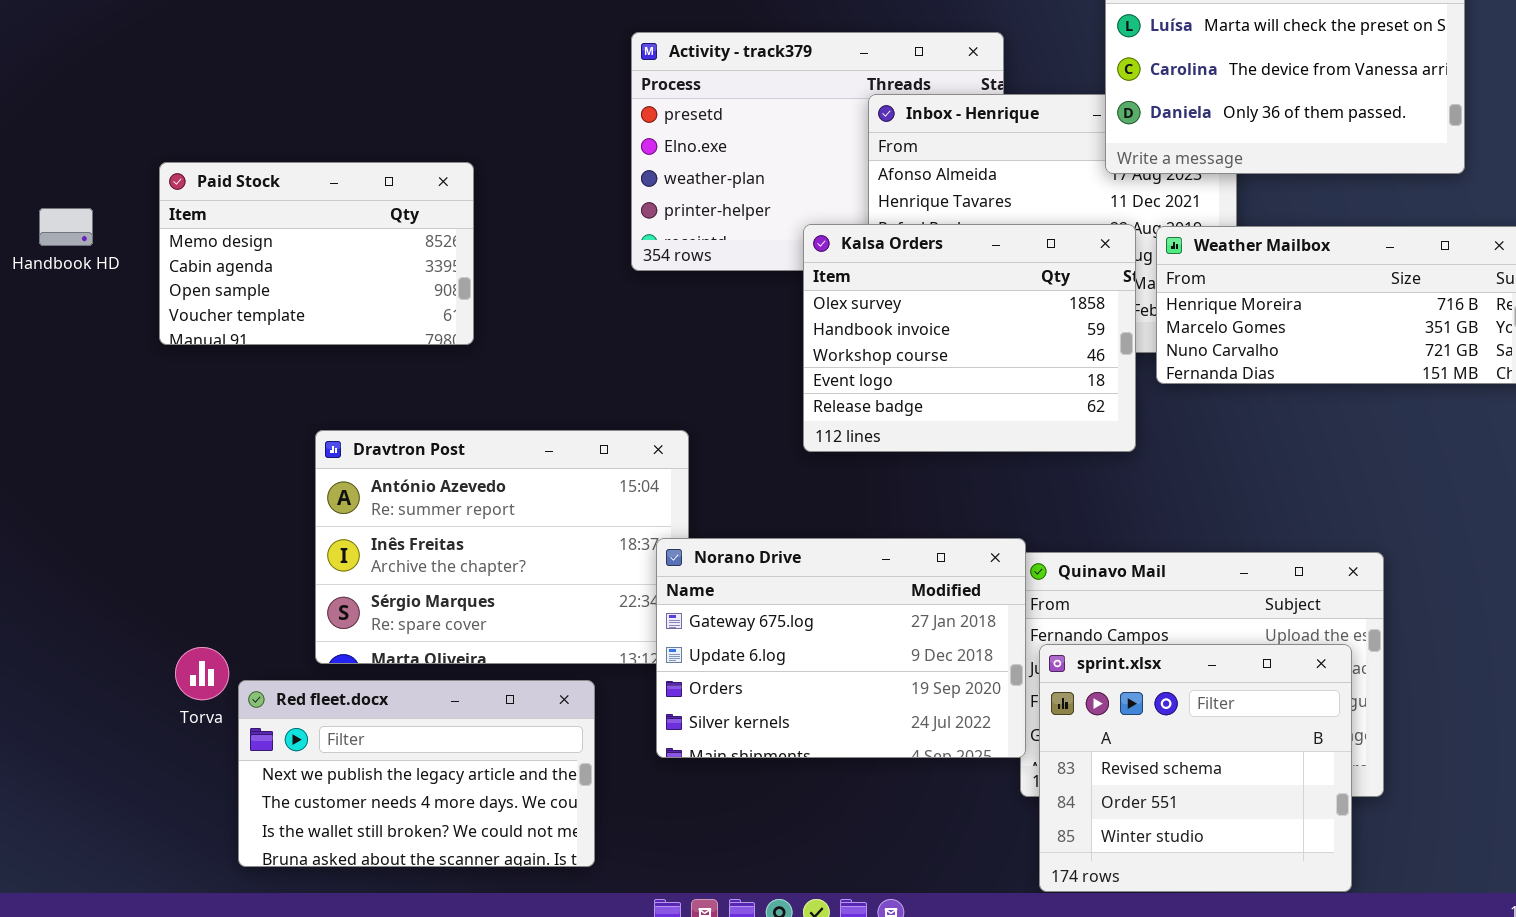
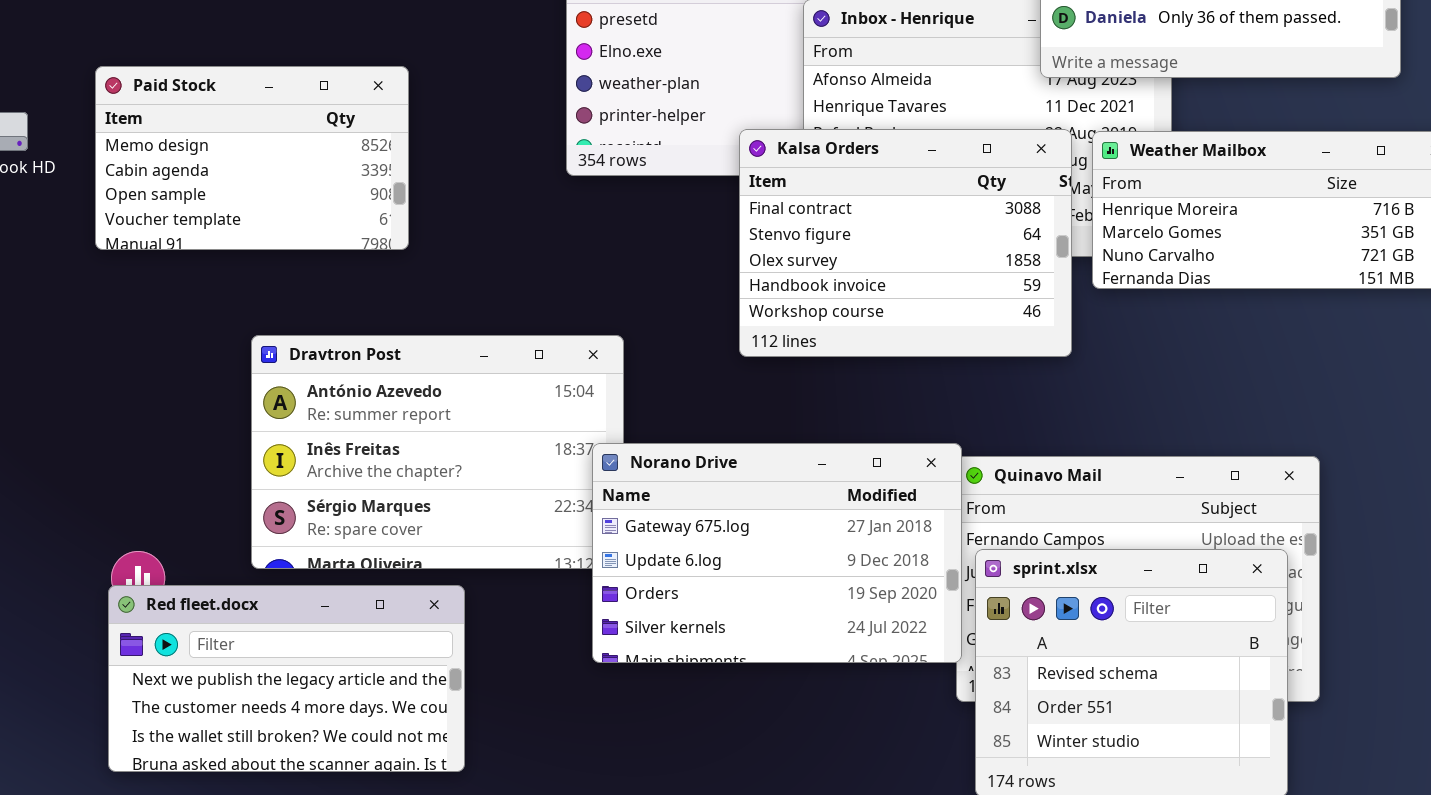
Kalsa Orders: [803,224,1136,452] -> [739,129,1072,357], scrolled up 2 rows
Red fleet.docx: [238,680,595,867] -> [108,585,465,772], moved

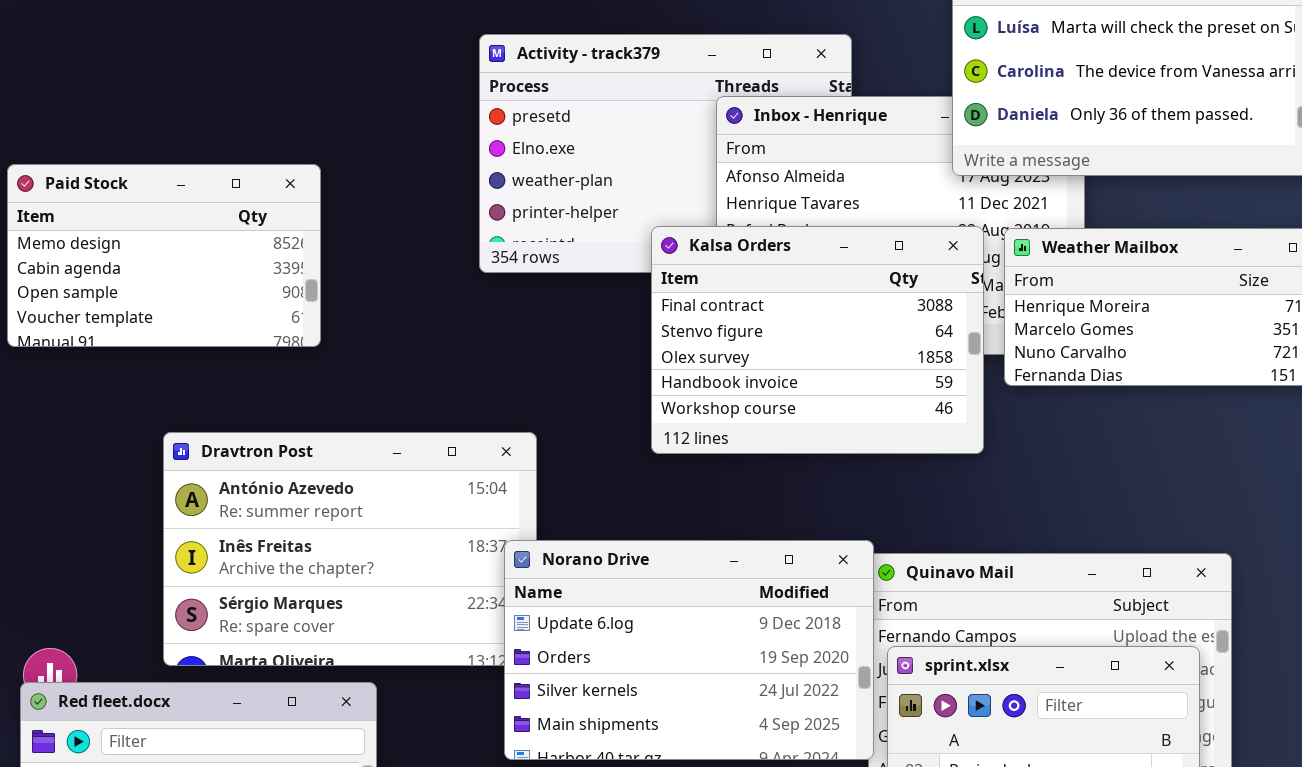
Norano Drive: [592,443,962,663] -> [504,540,874,760], scrolled down 1 row

